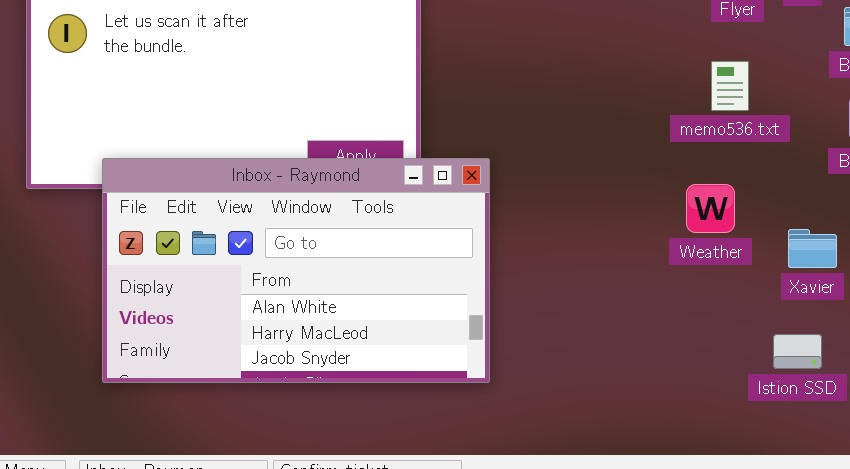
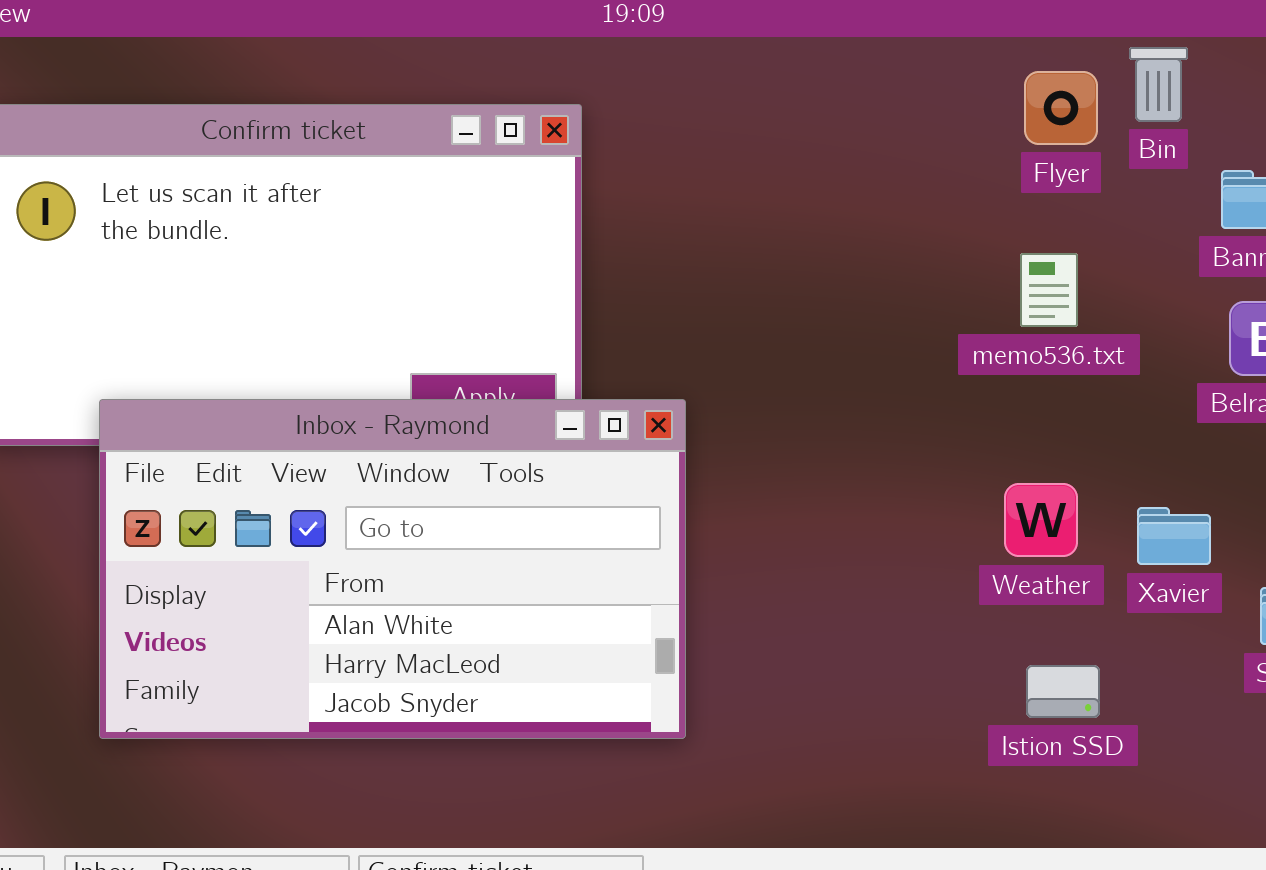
Weather: [686,184,735,233] -> [1004,483,1078,557], moved
Istion SSD: [773,334,822,369] -> [1026,665,1100,718], moved

